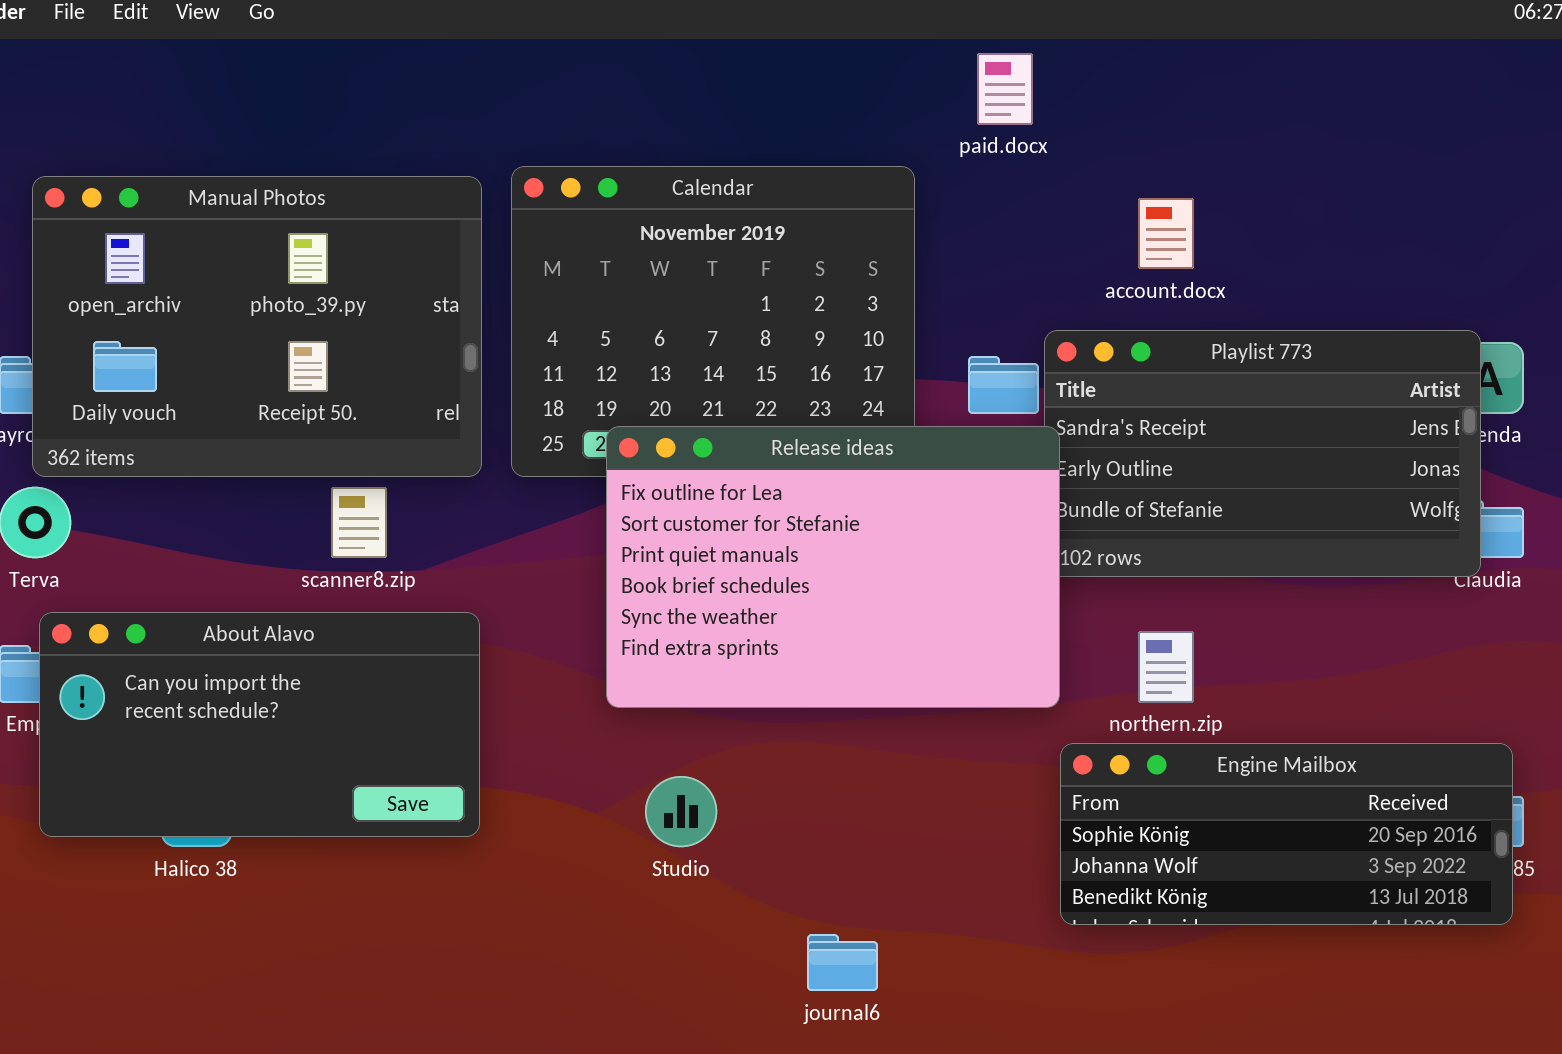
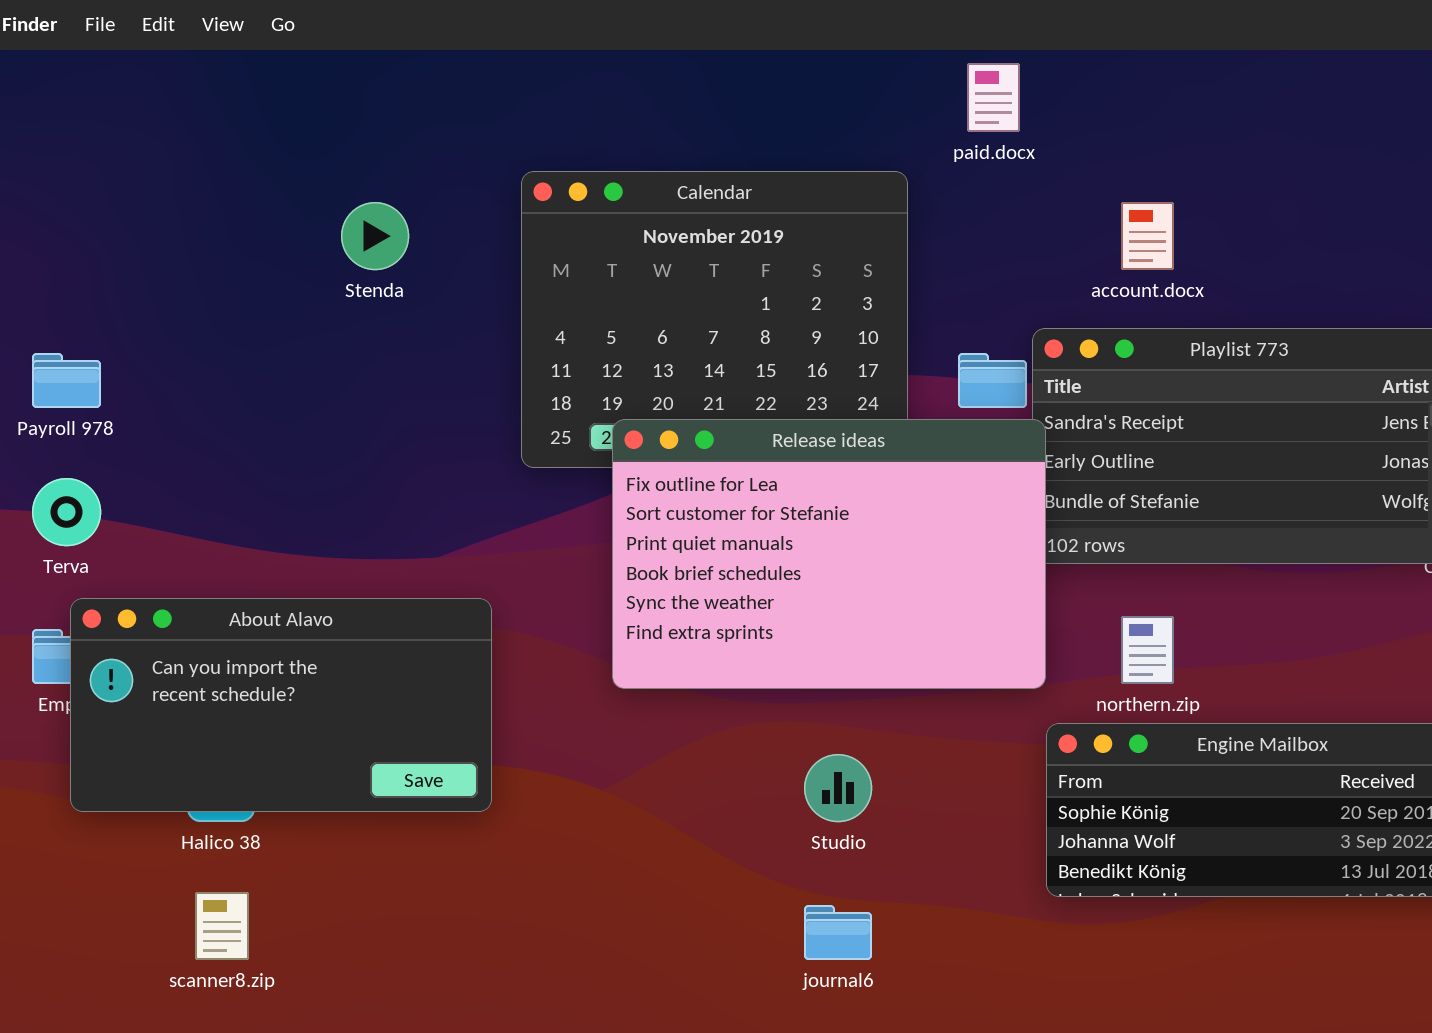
Manual Photos: [32,176,482,477] -> none, closed
scanner8.zip: [331,487,387,558] -> [195,892,249,960], moved
Studio: [645,776,717,847] -> [804,754,872,822], moved

